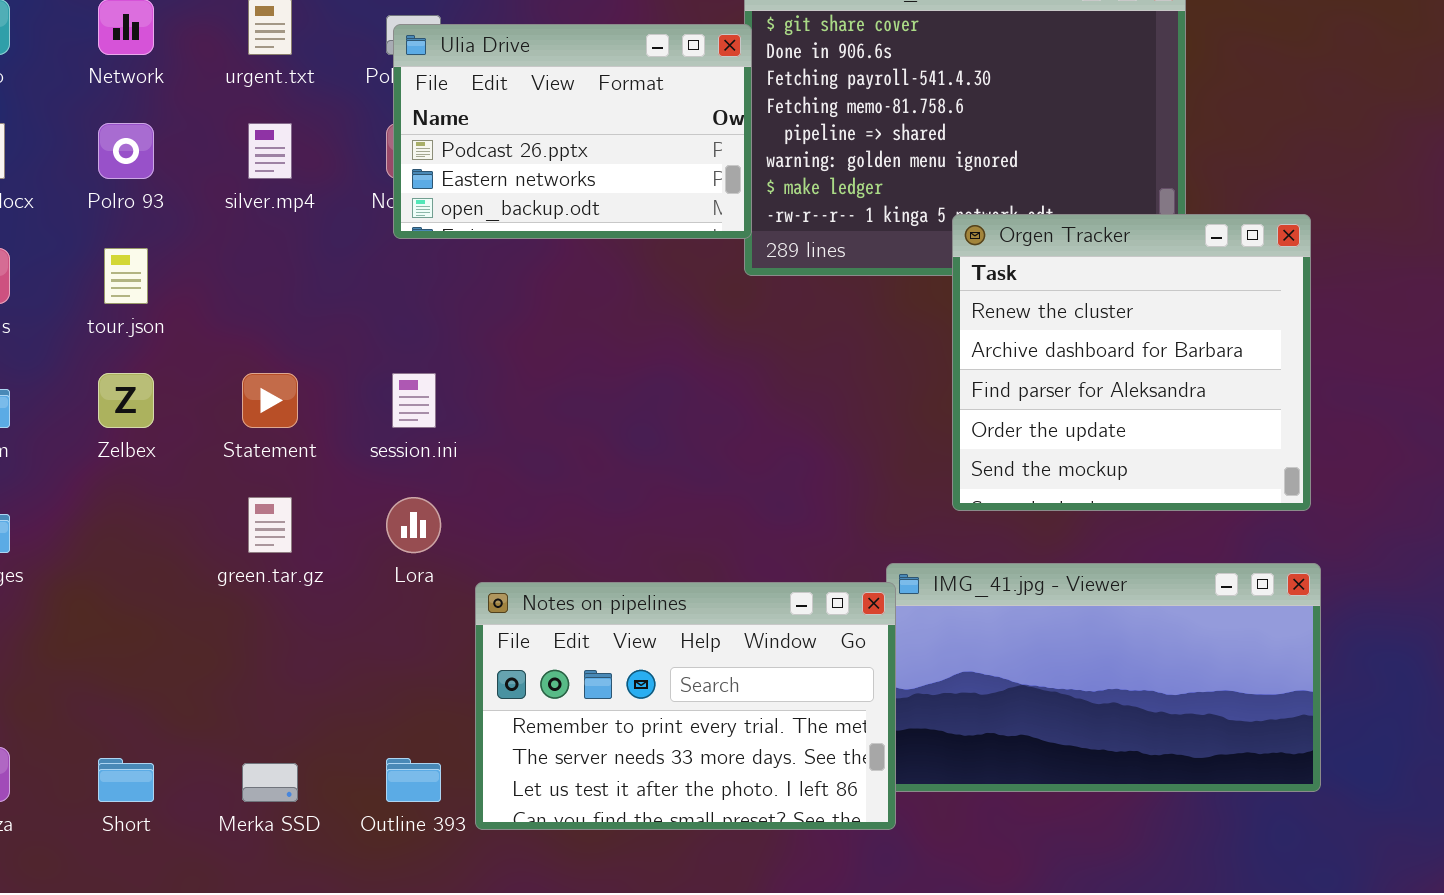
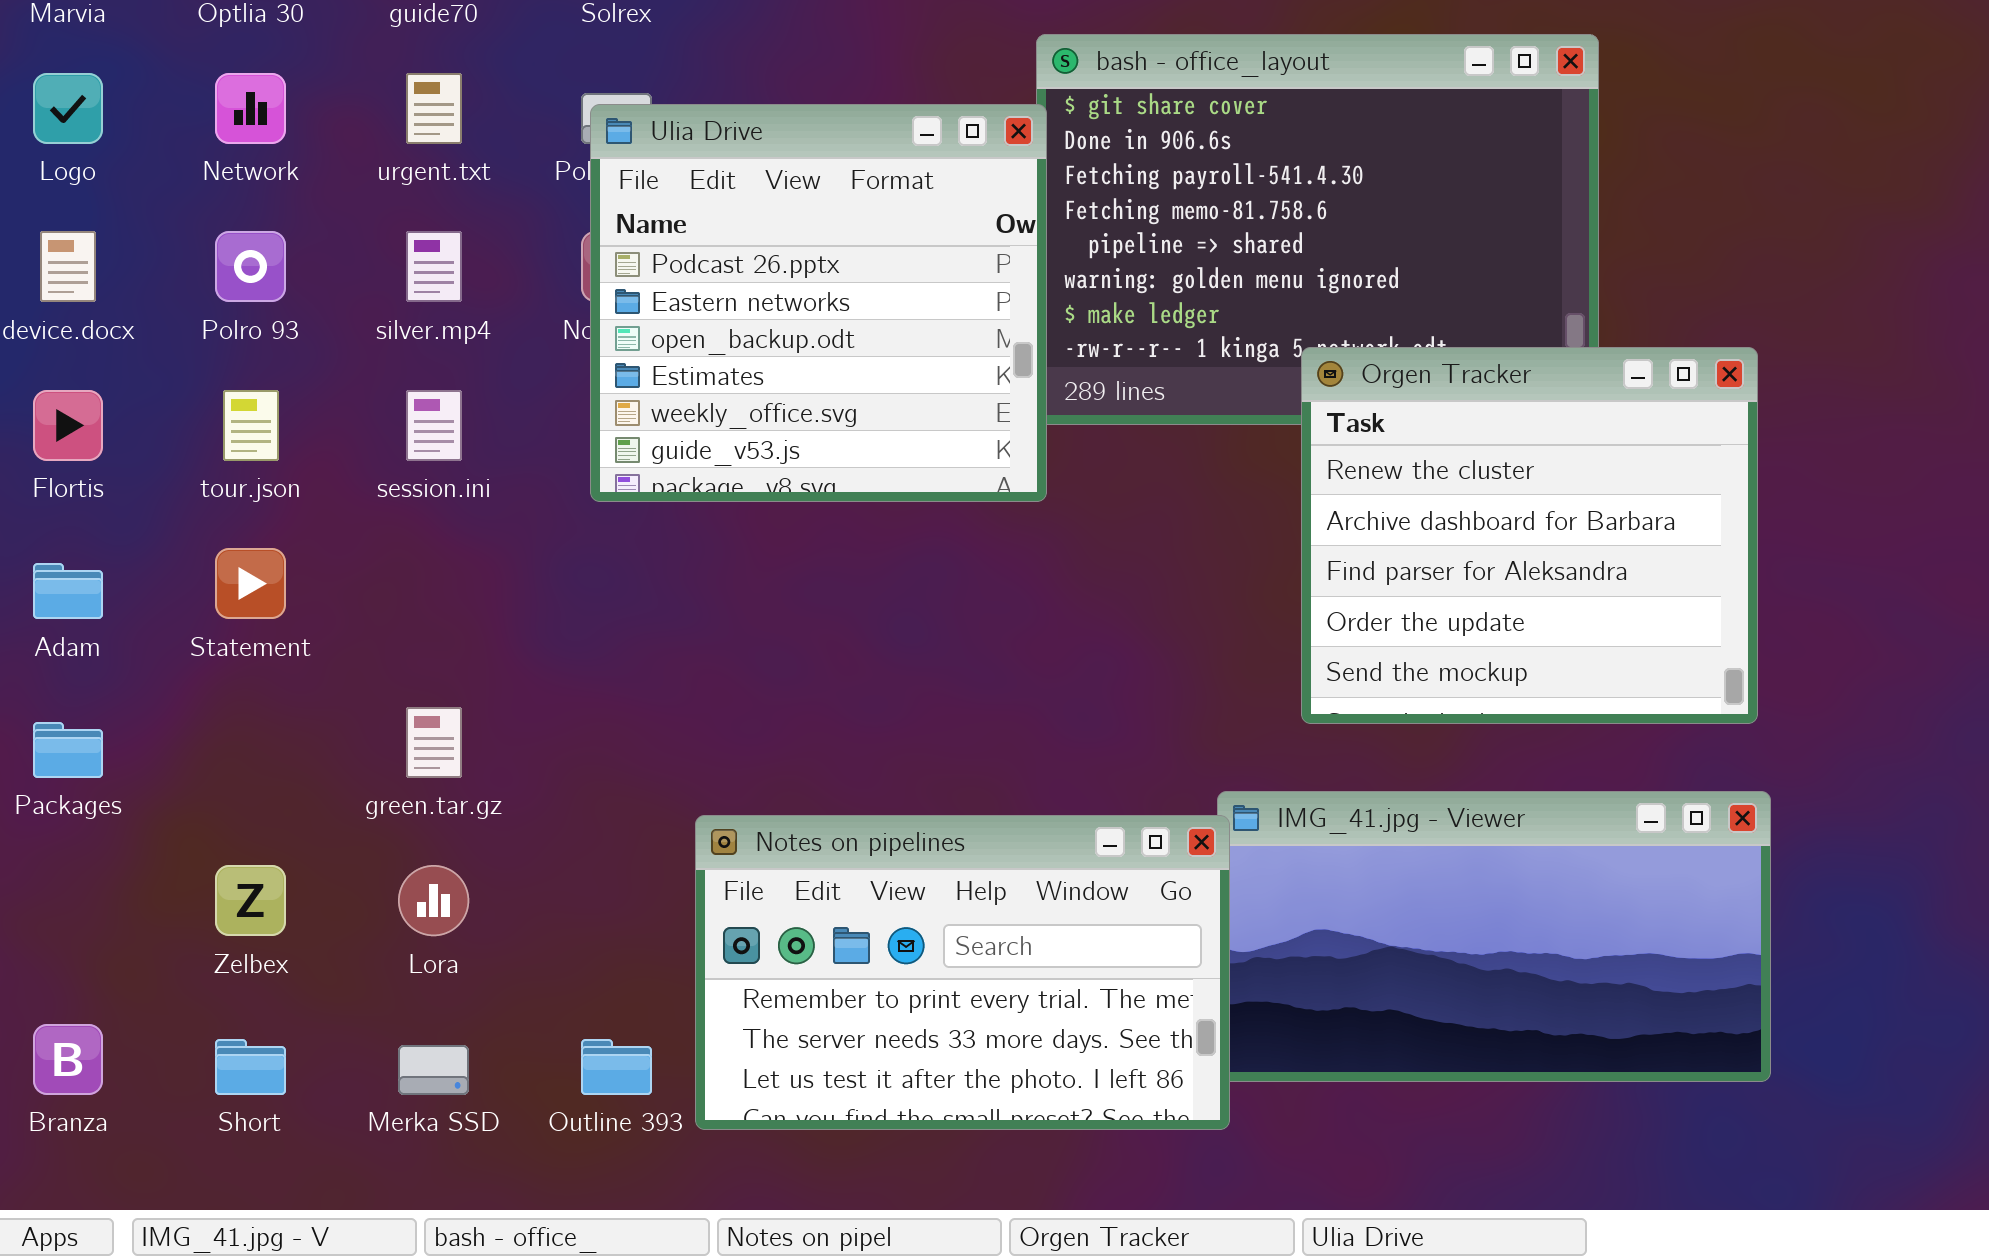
Ulia Drive: [393,24,752,239] -> [590,104,1047,502], resized
Zelbex: [98,373,154,428] -> [215,865,286,936], moved
Statement: [242,373,298,428] -> [215,548,286,619], moved
session.ini: [392,373,436,428] -> [406,390,462,461], moved
Lora: [386,497,441,553] -> [398,865,469,936], moved

